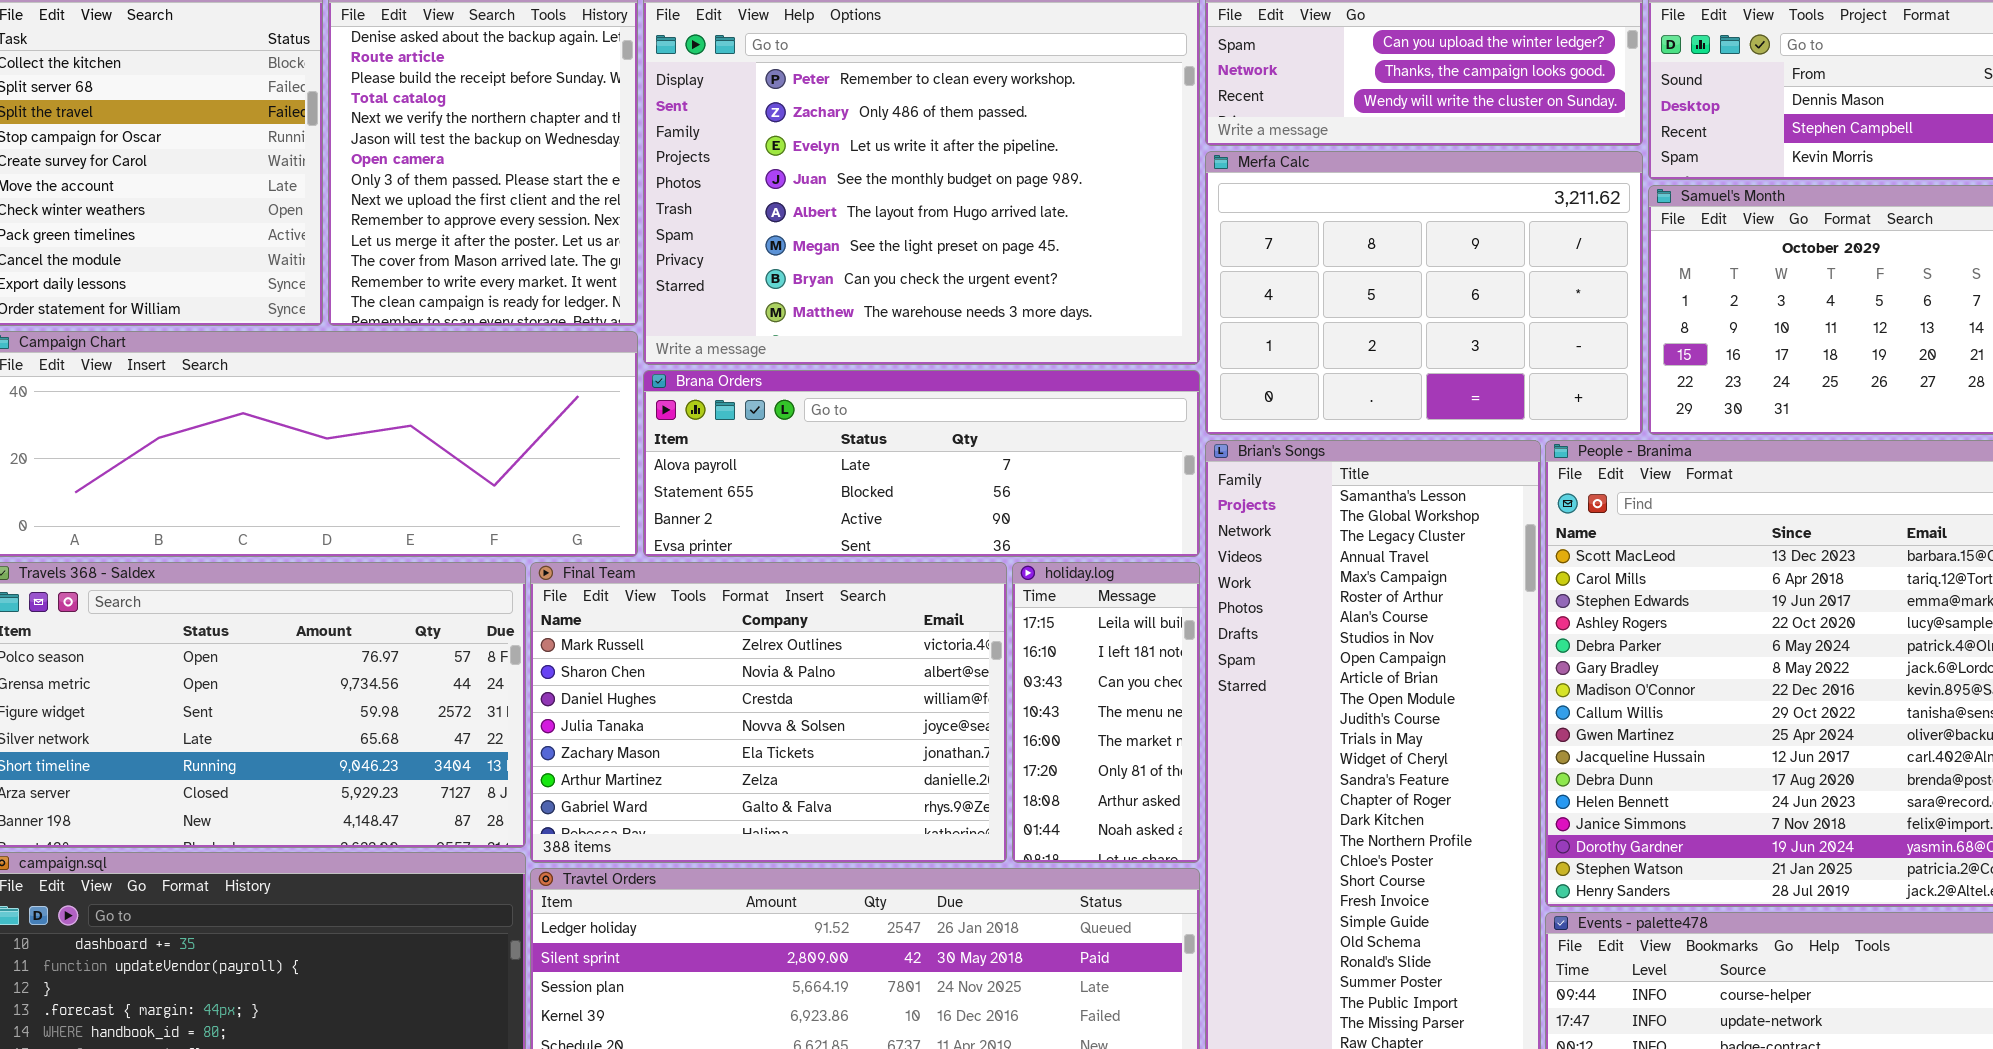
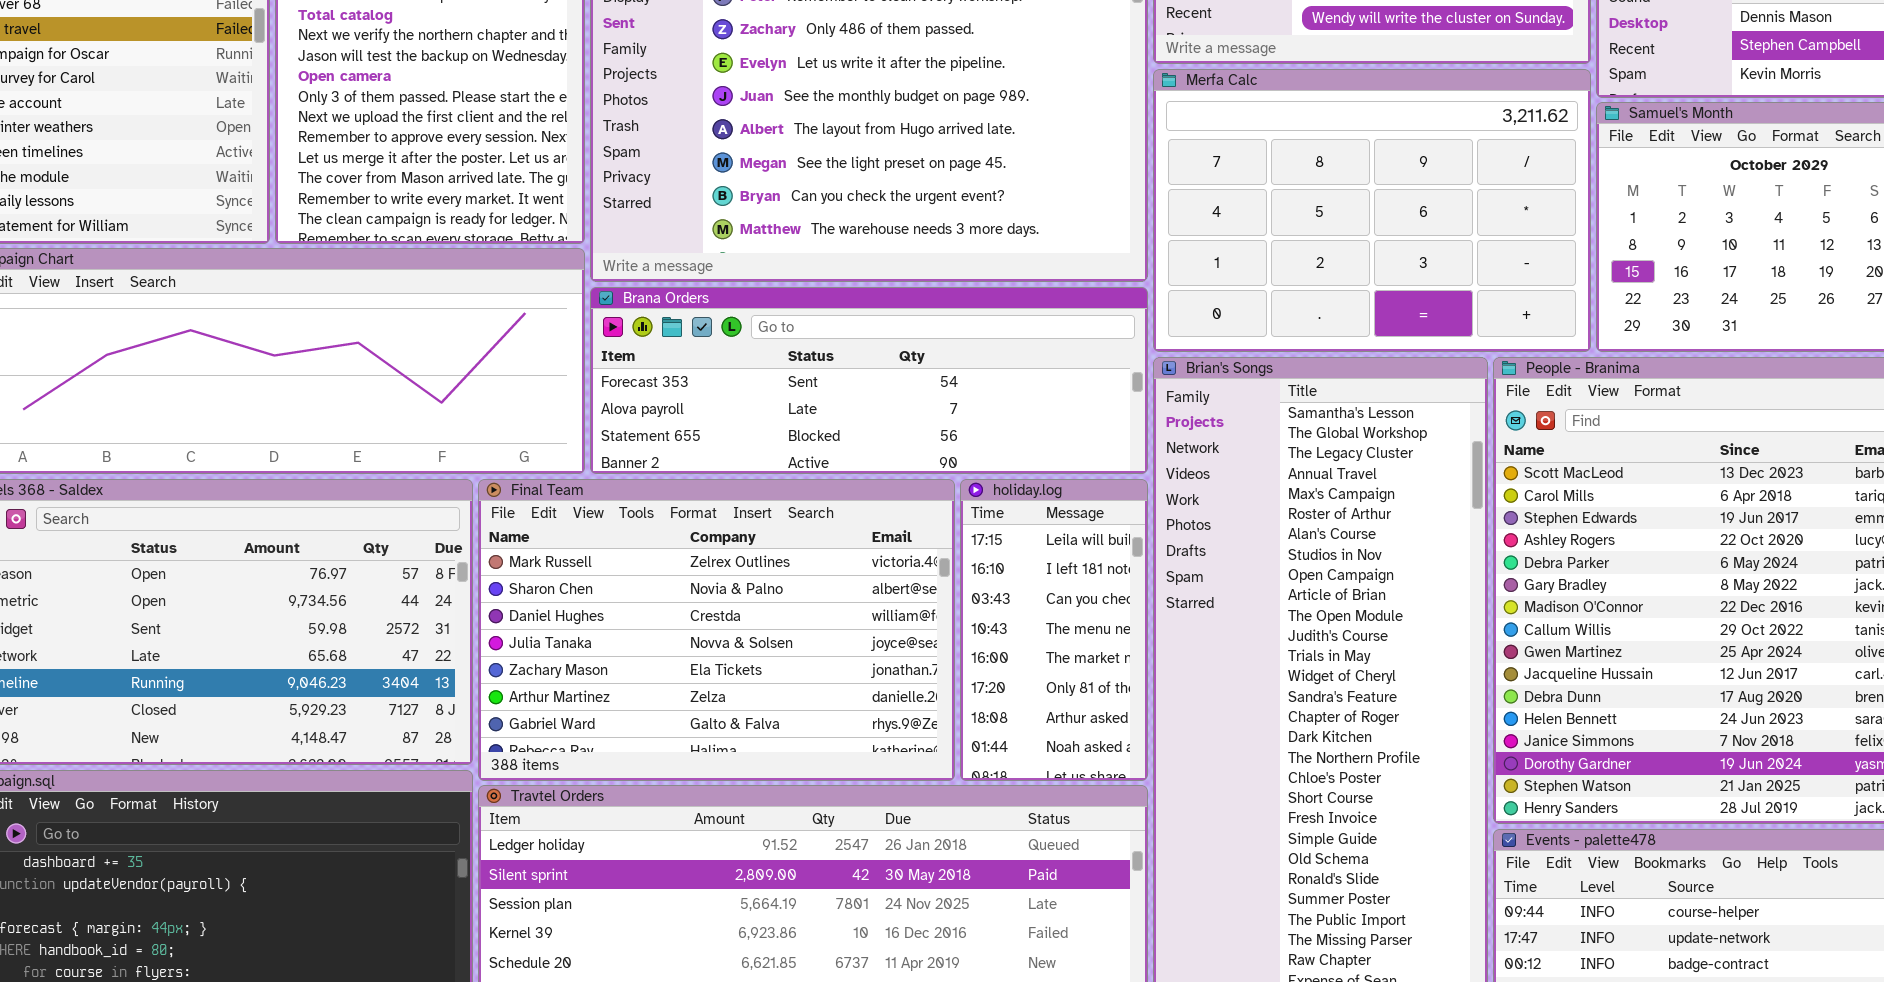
Brana Orders: [643,370,1200,557] -> [590,287,1148,474], scrolled up 1 row

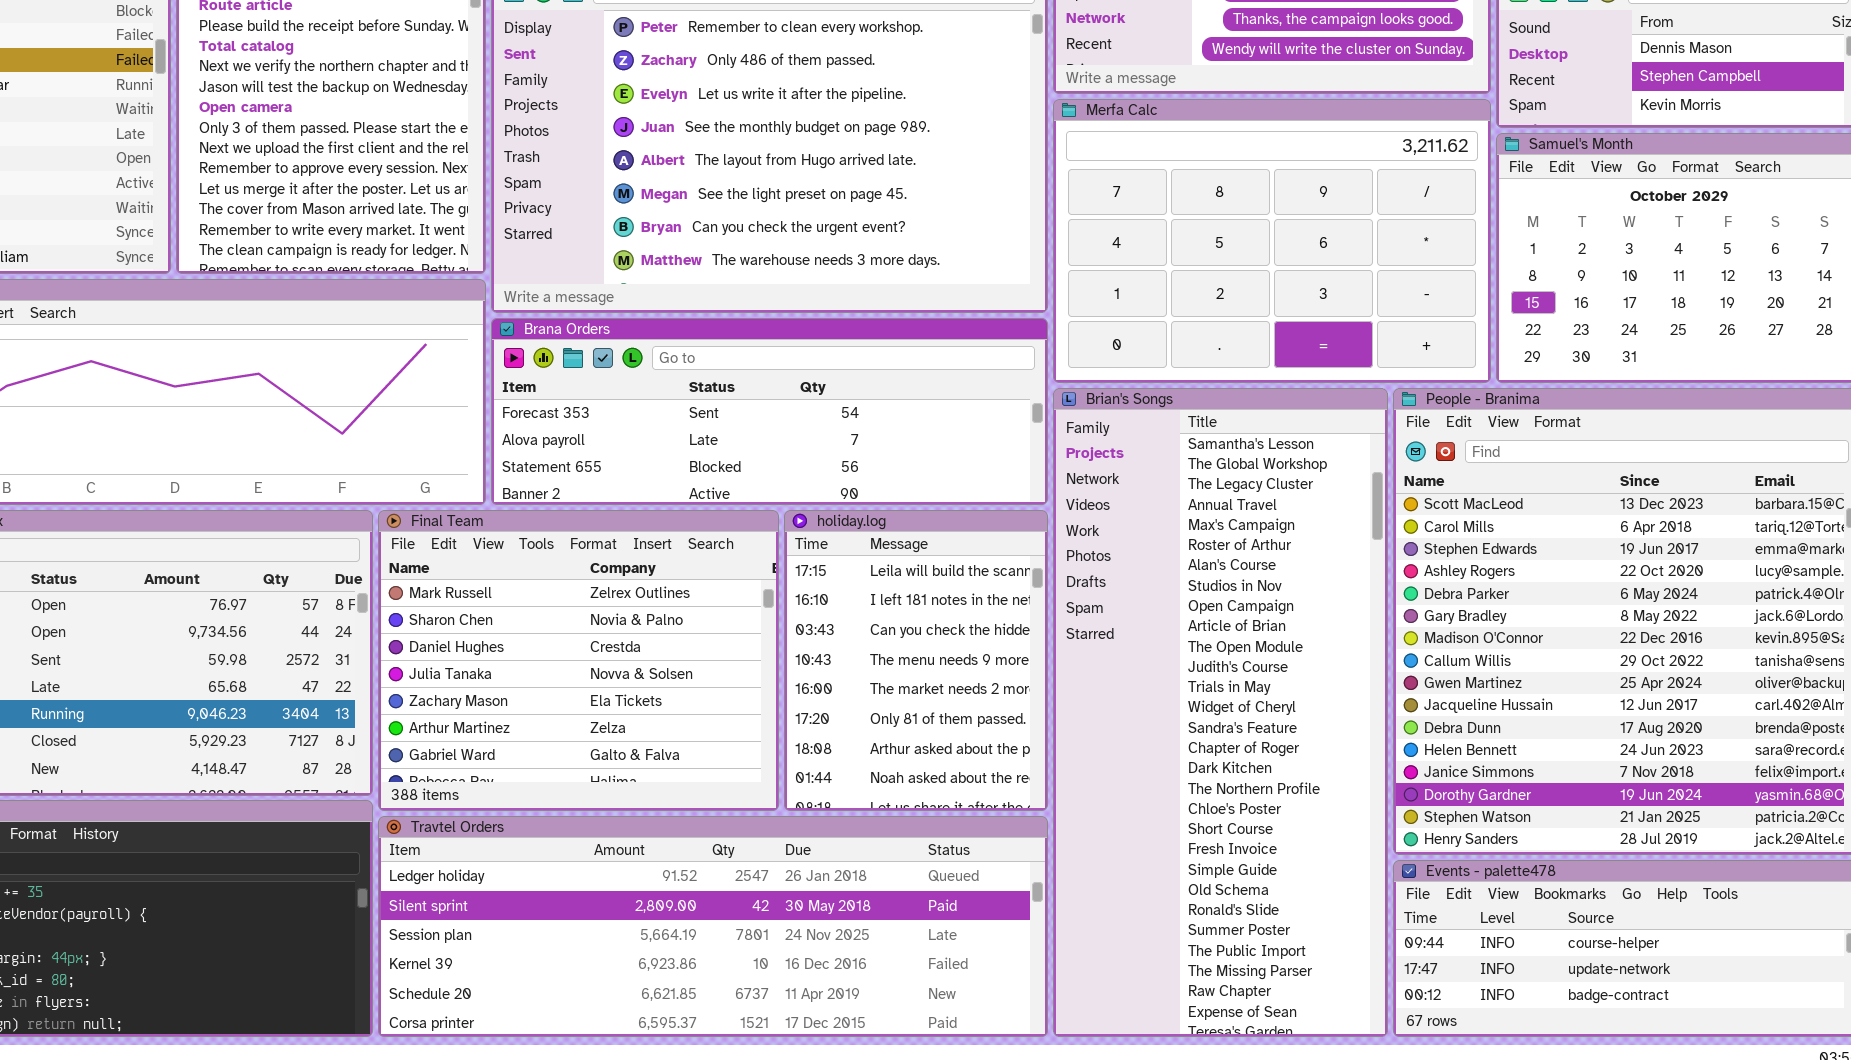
Final Team: [478,479,955,781] -> [378,510,779,811], resized
holiday.log: [960,479,1148,781] -> [784,510,1048,811], resized

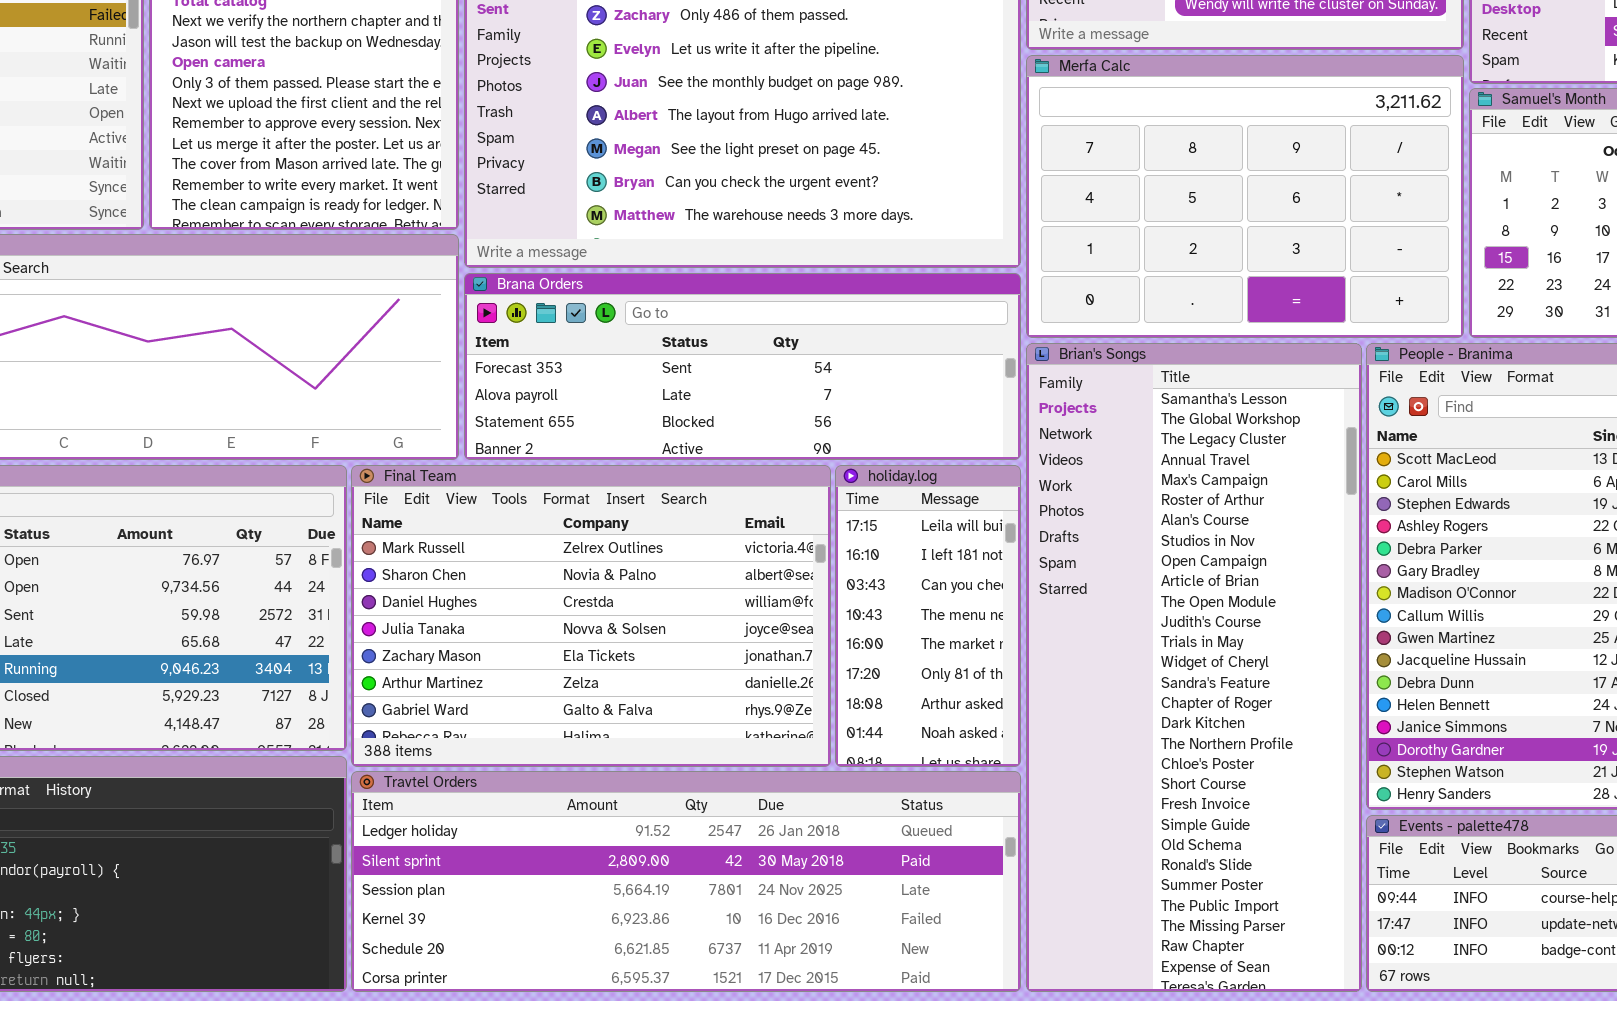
Final Team: [378,510,779,811] -> [351,465,831,767], resized
holiday.log: [784,510,1048,811] -> [835,465,1021,767], resized

